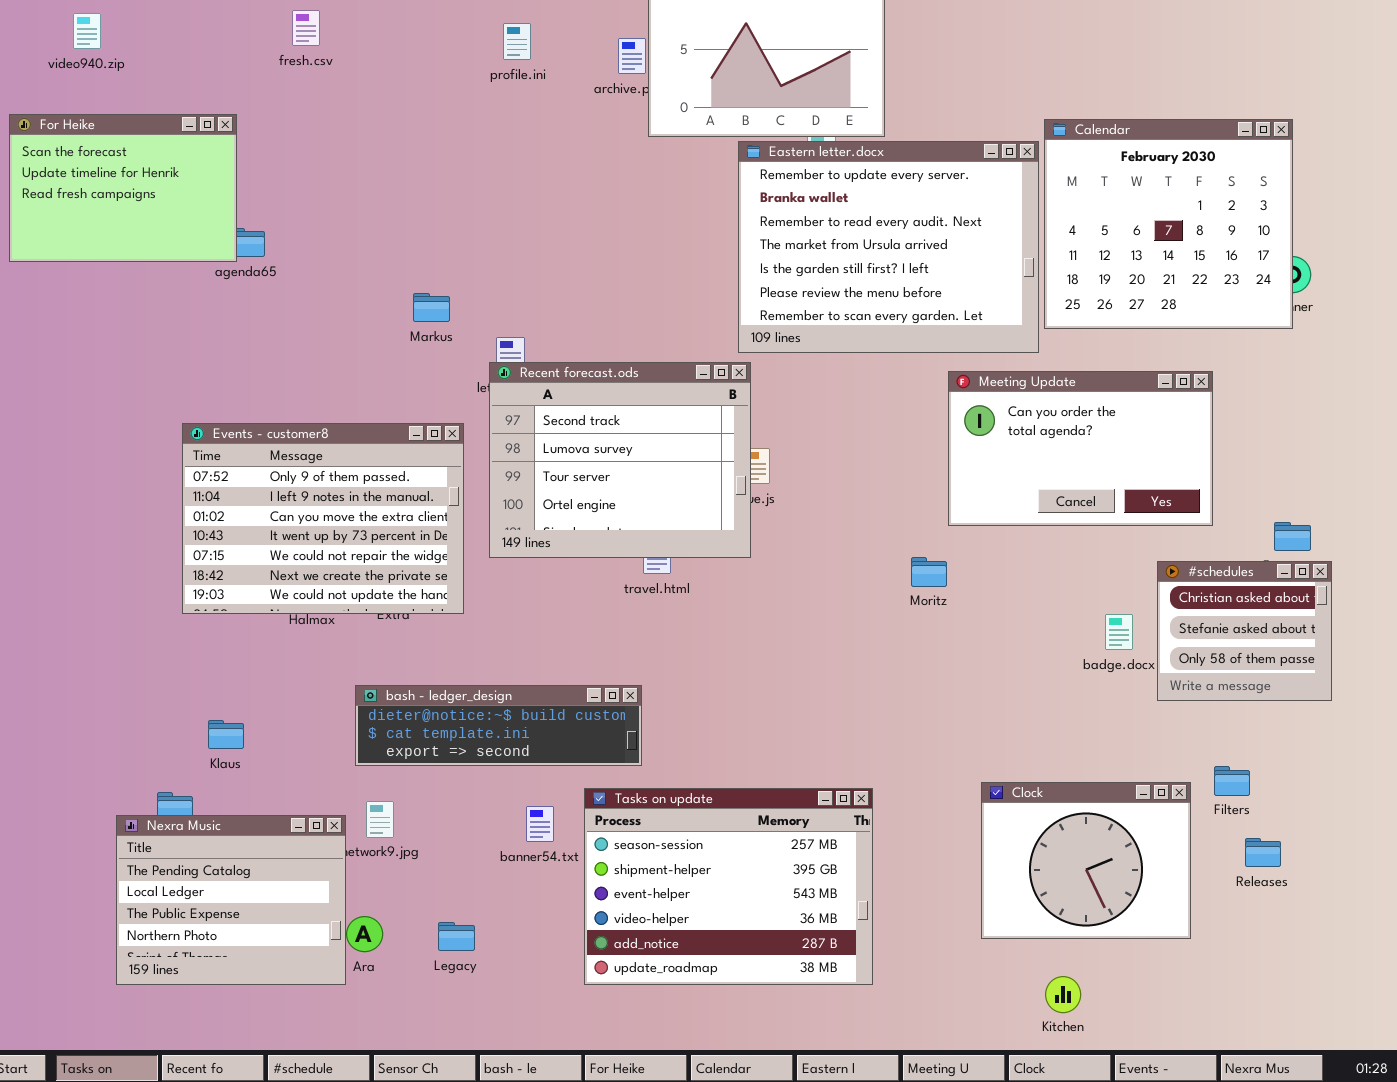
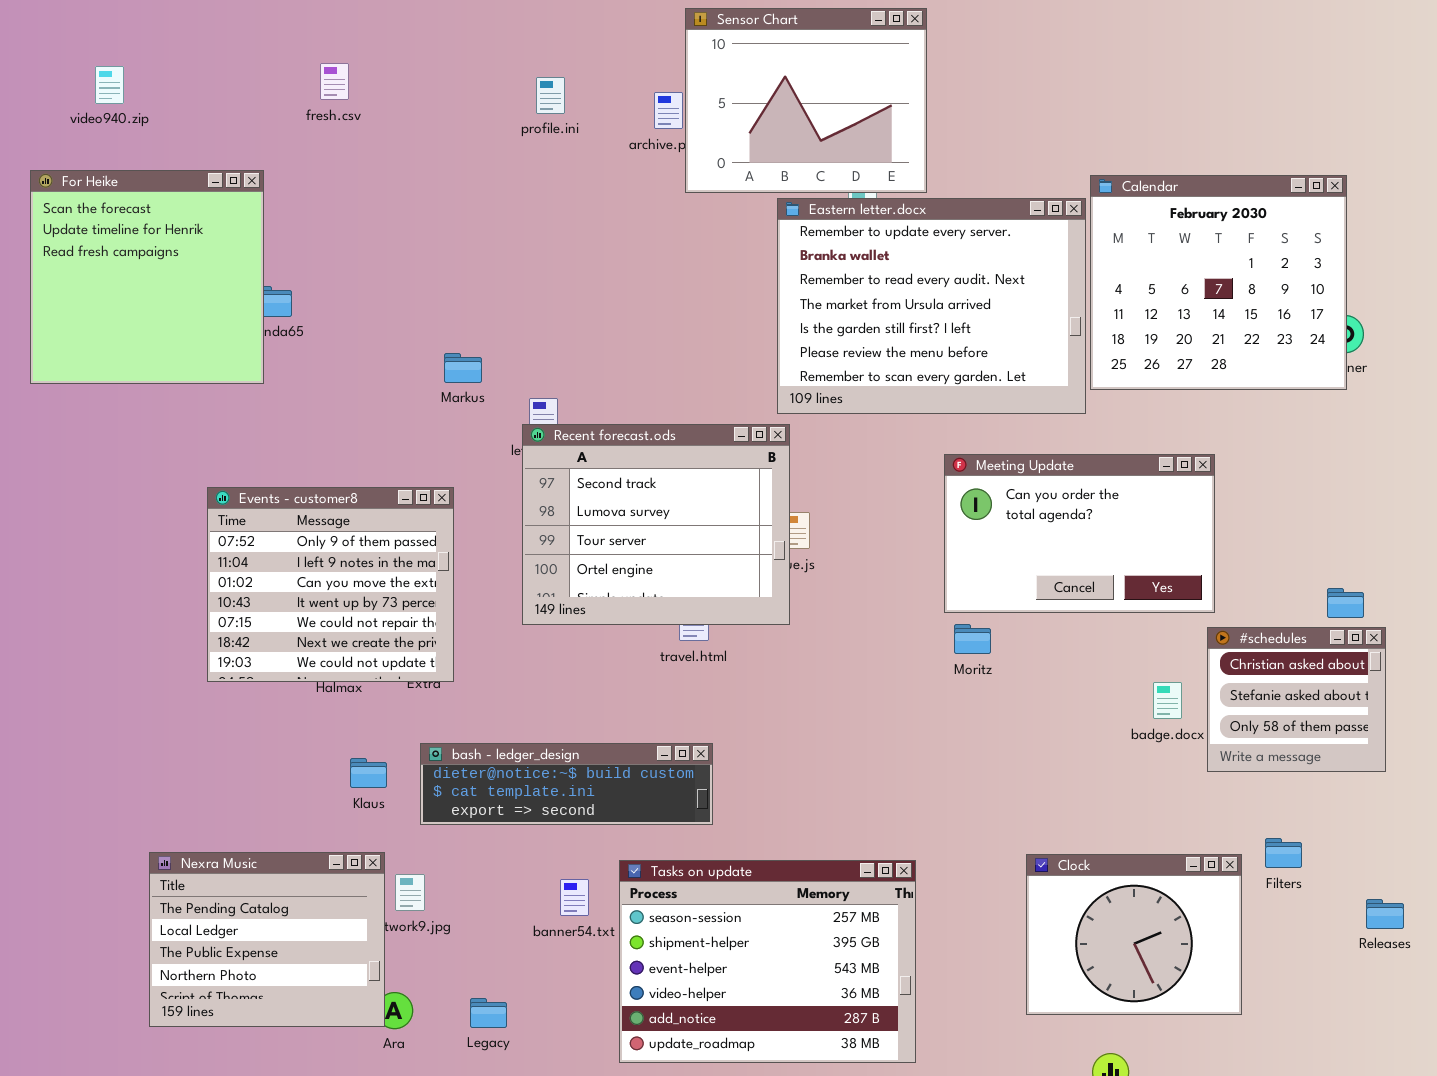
For Heike: [9,114,237,262] -> [30,170,264,384], resized
Meeting Update: [948,371,1213,526] -> [944,454,1215,613], moved
Events - customer8: [182,423,464,614] -> [207,487,454,682], resized
bash - ledger_design: [355,685,642,766] -> [420,743,713,825], moved
Klaus: [208,720,244,749] -> [350,758,387,788], moved
Nexra Music: [116,815,346,985] -> [149,852,385,1027], moved
Releases: [1245,838,1281,867] -> [1366,899,1404,929], moved

